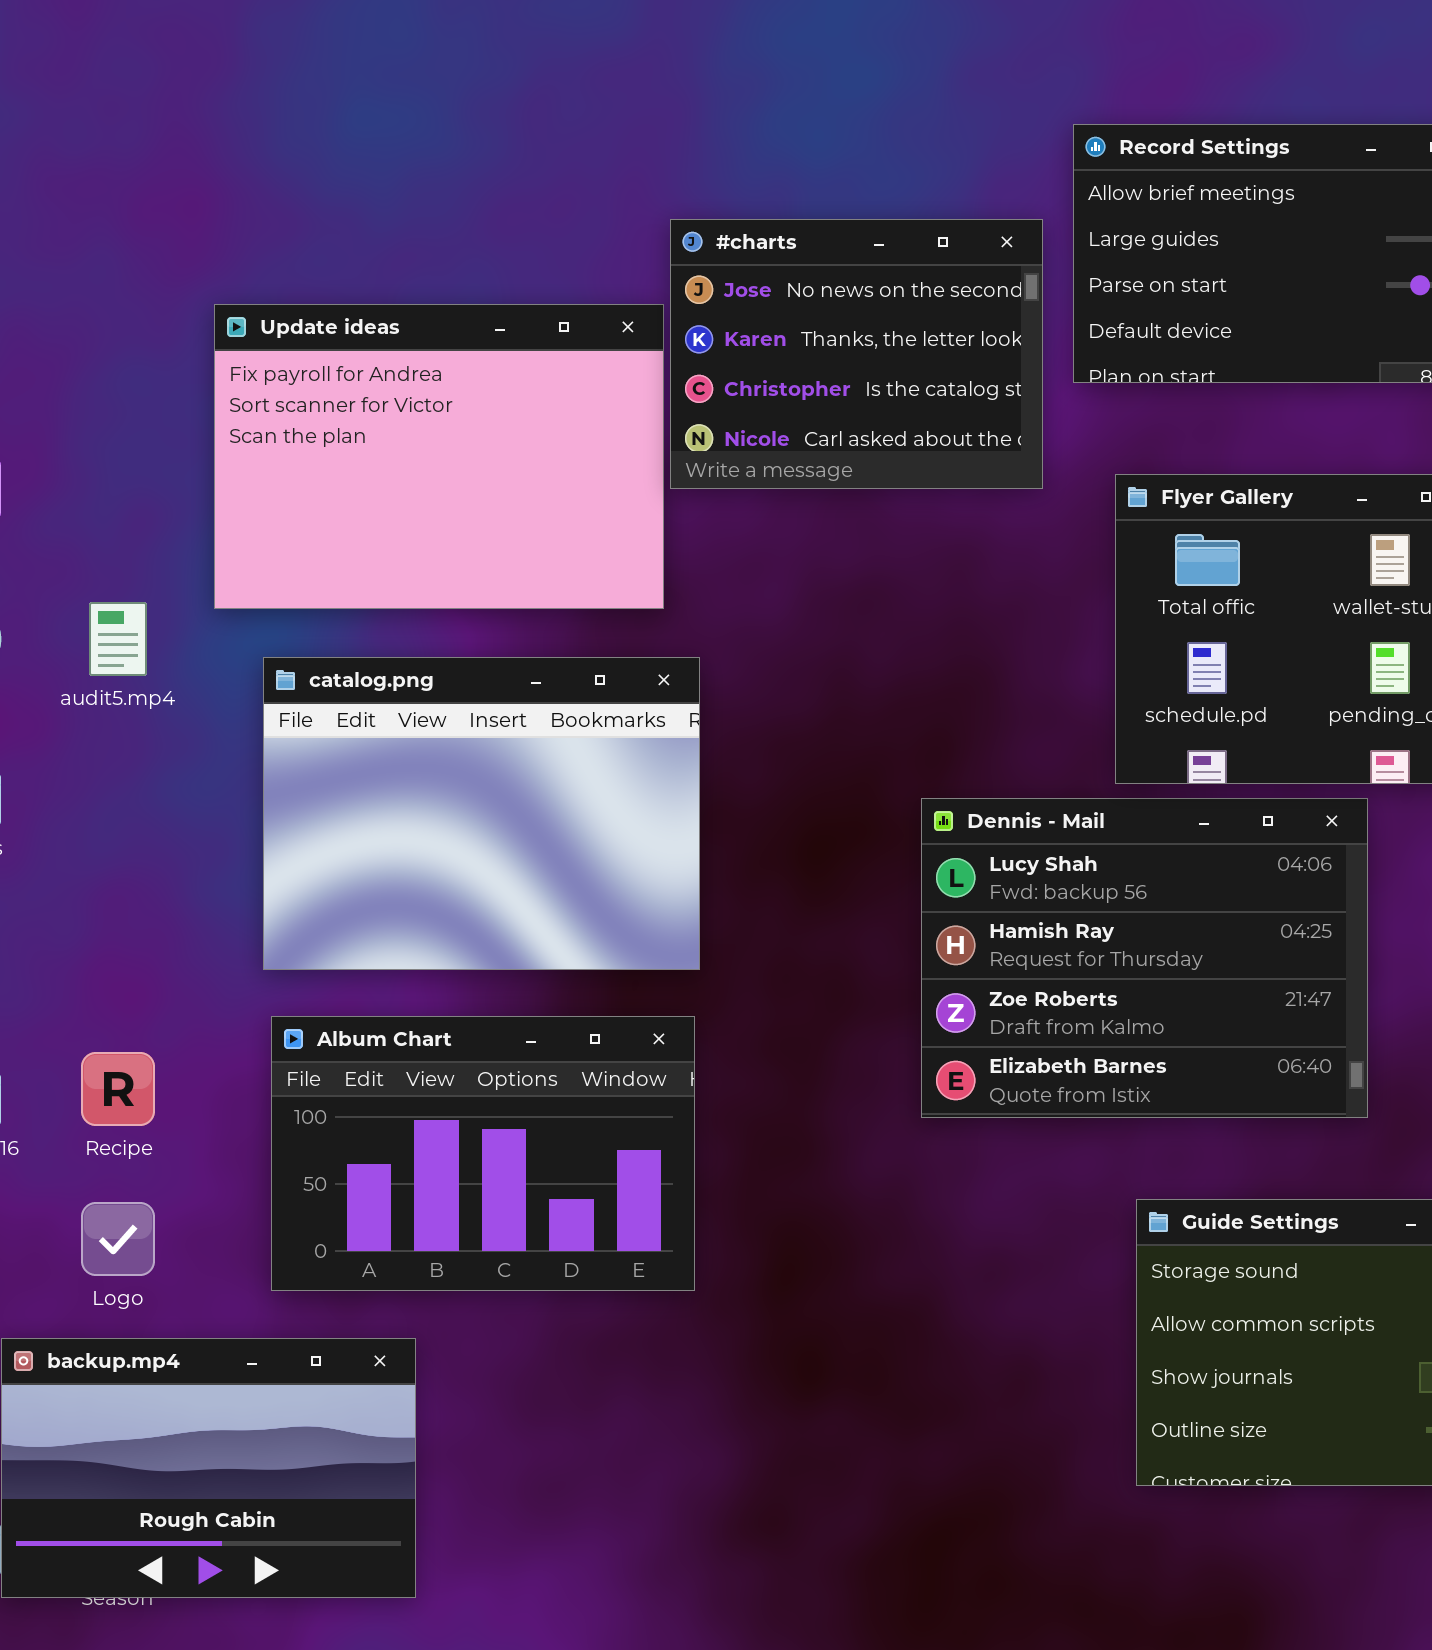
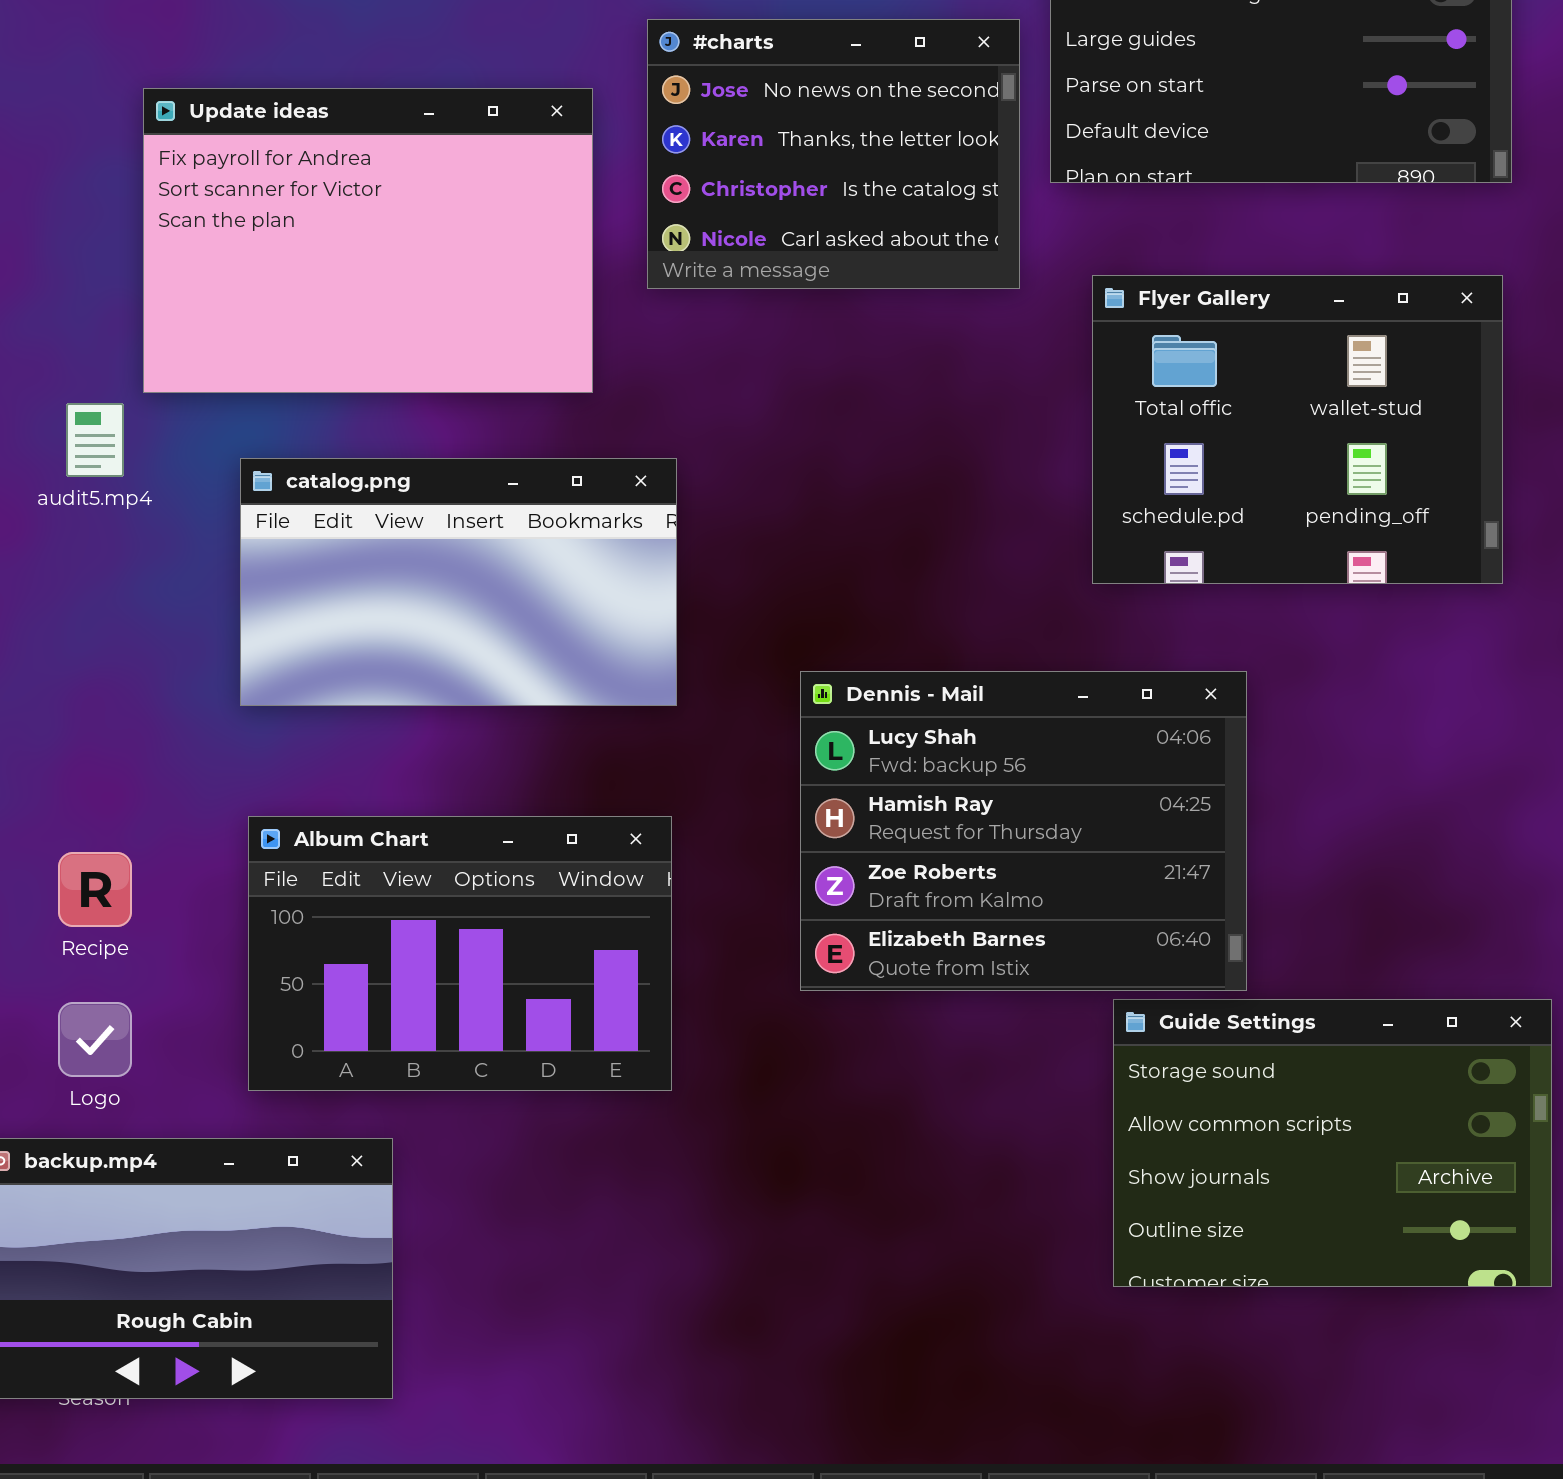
Update ideas: [214,304,664,609] -> [143,88,593,393], moved
catalog.png: [263,657,700,970] -> [240,458,677,706], resized
Dennis - Mail: [921,798,1368,1118] -> [800,671,1247,991], moved

